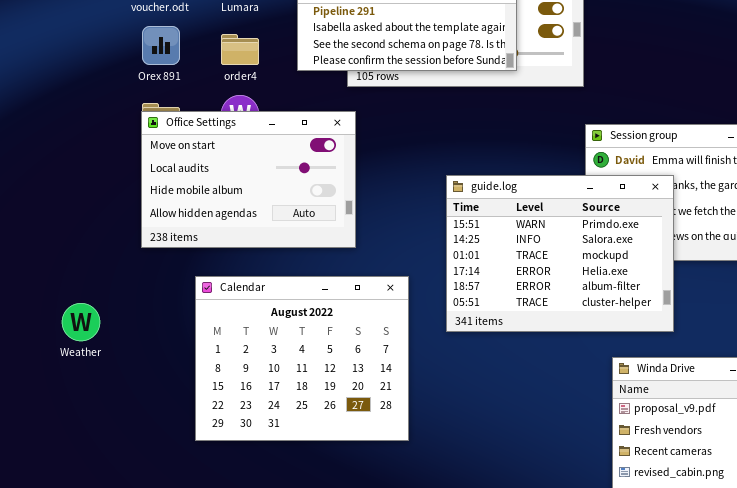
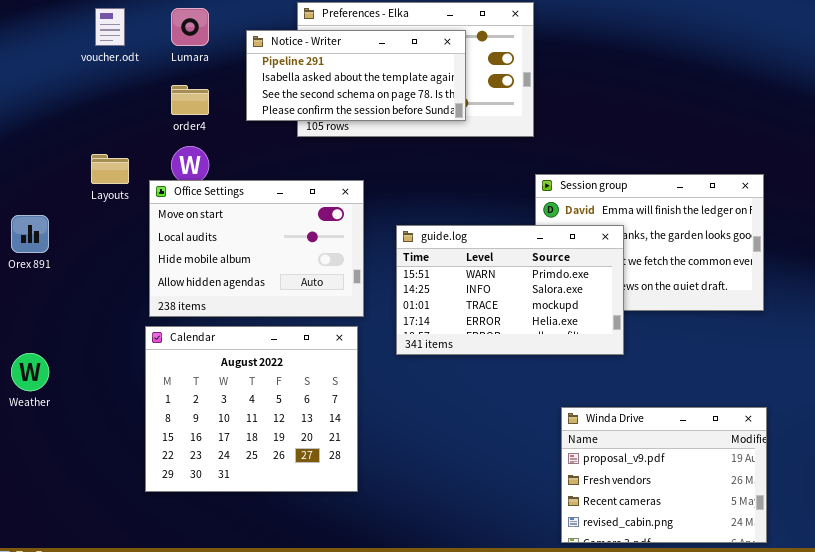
Orex 891: [142,26,180,65] -> [11,215,49,253], moved
Office Settings: [141,111,356,248] -> [149,180,364,317], moved
guide.log: [446,175,674,332] -> [396,225,624,355], resized

